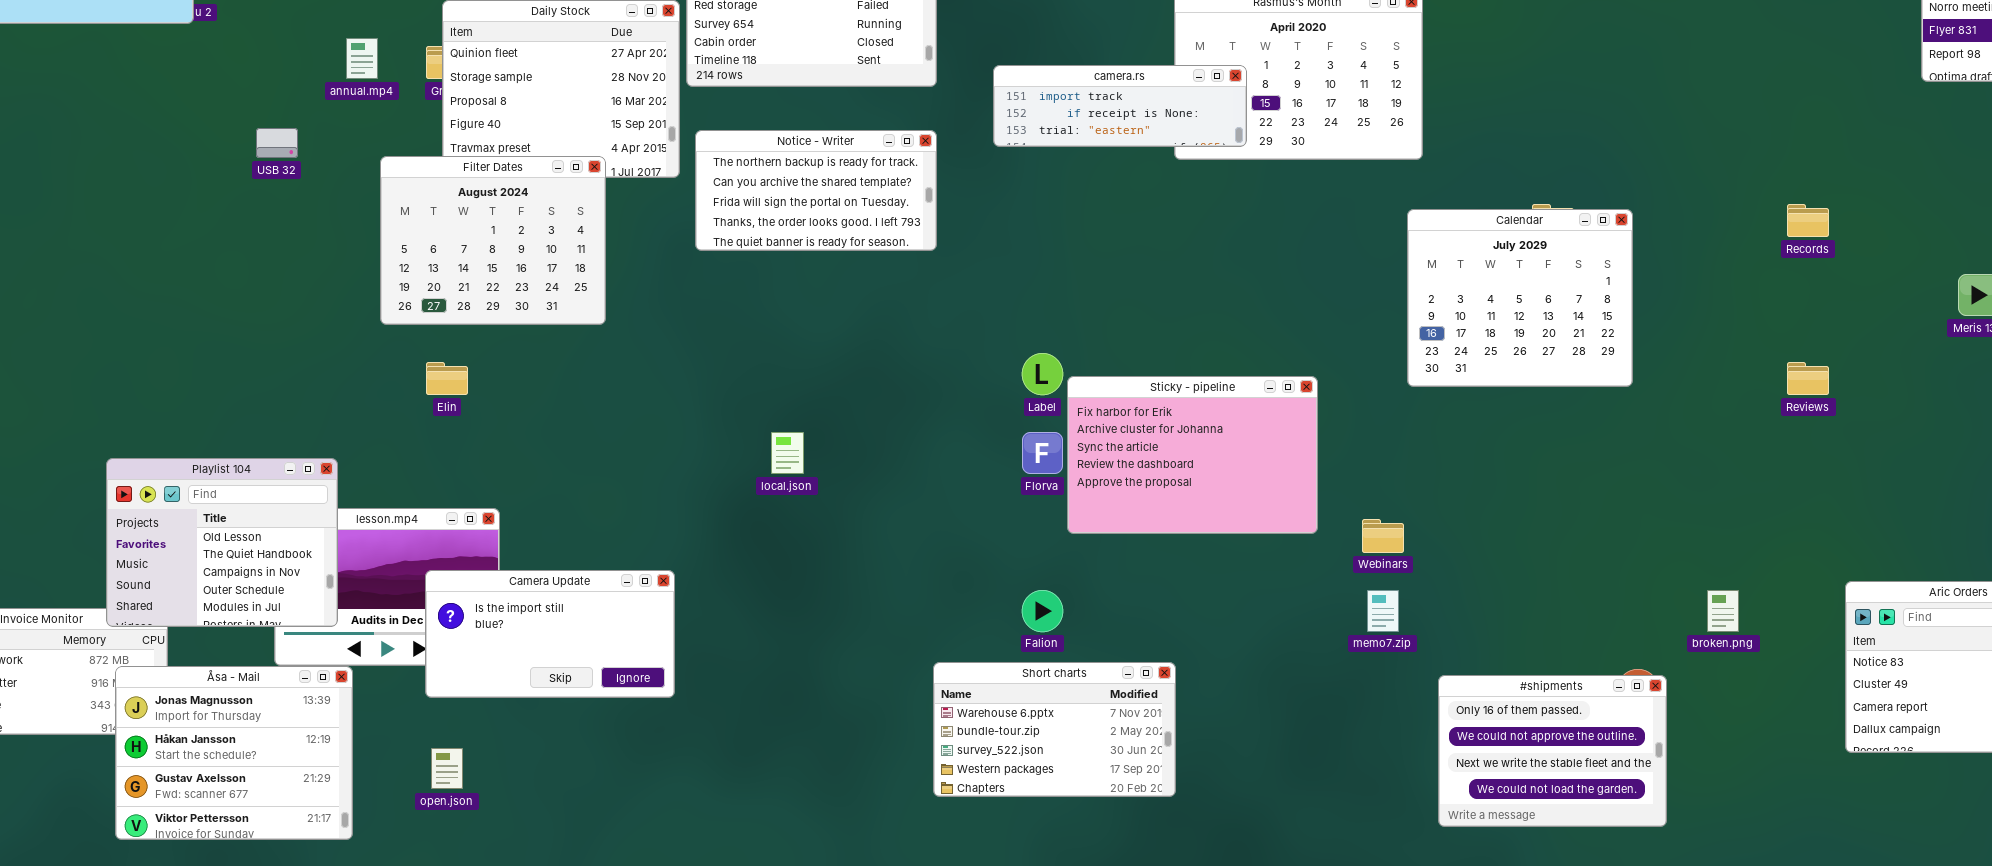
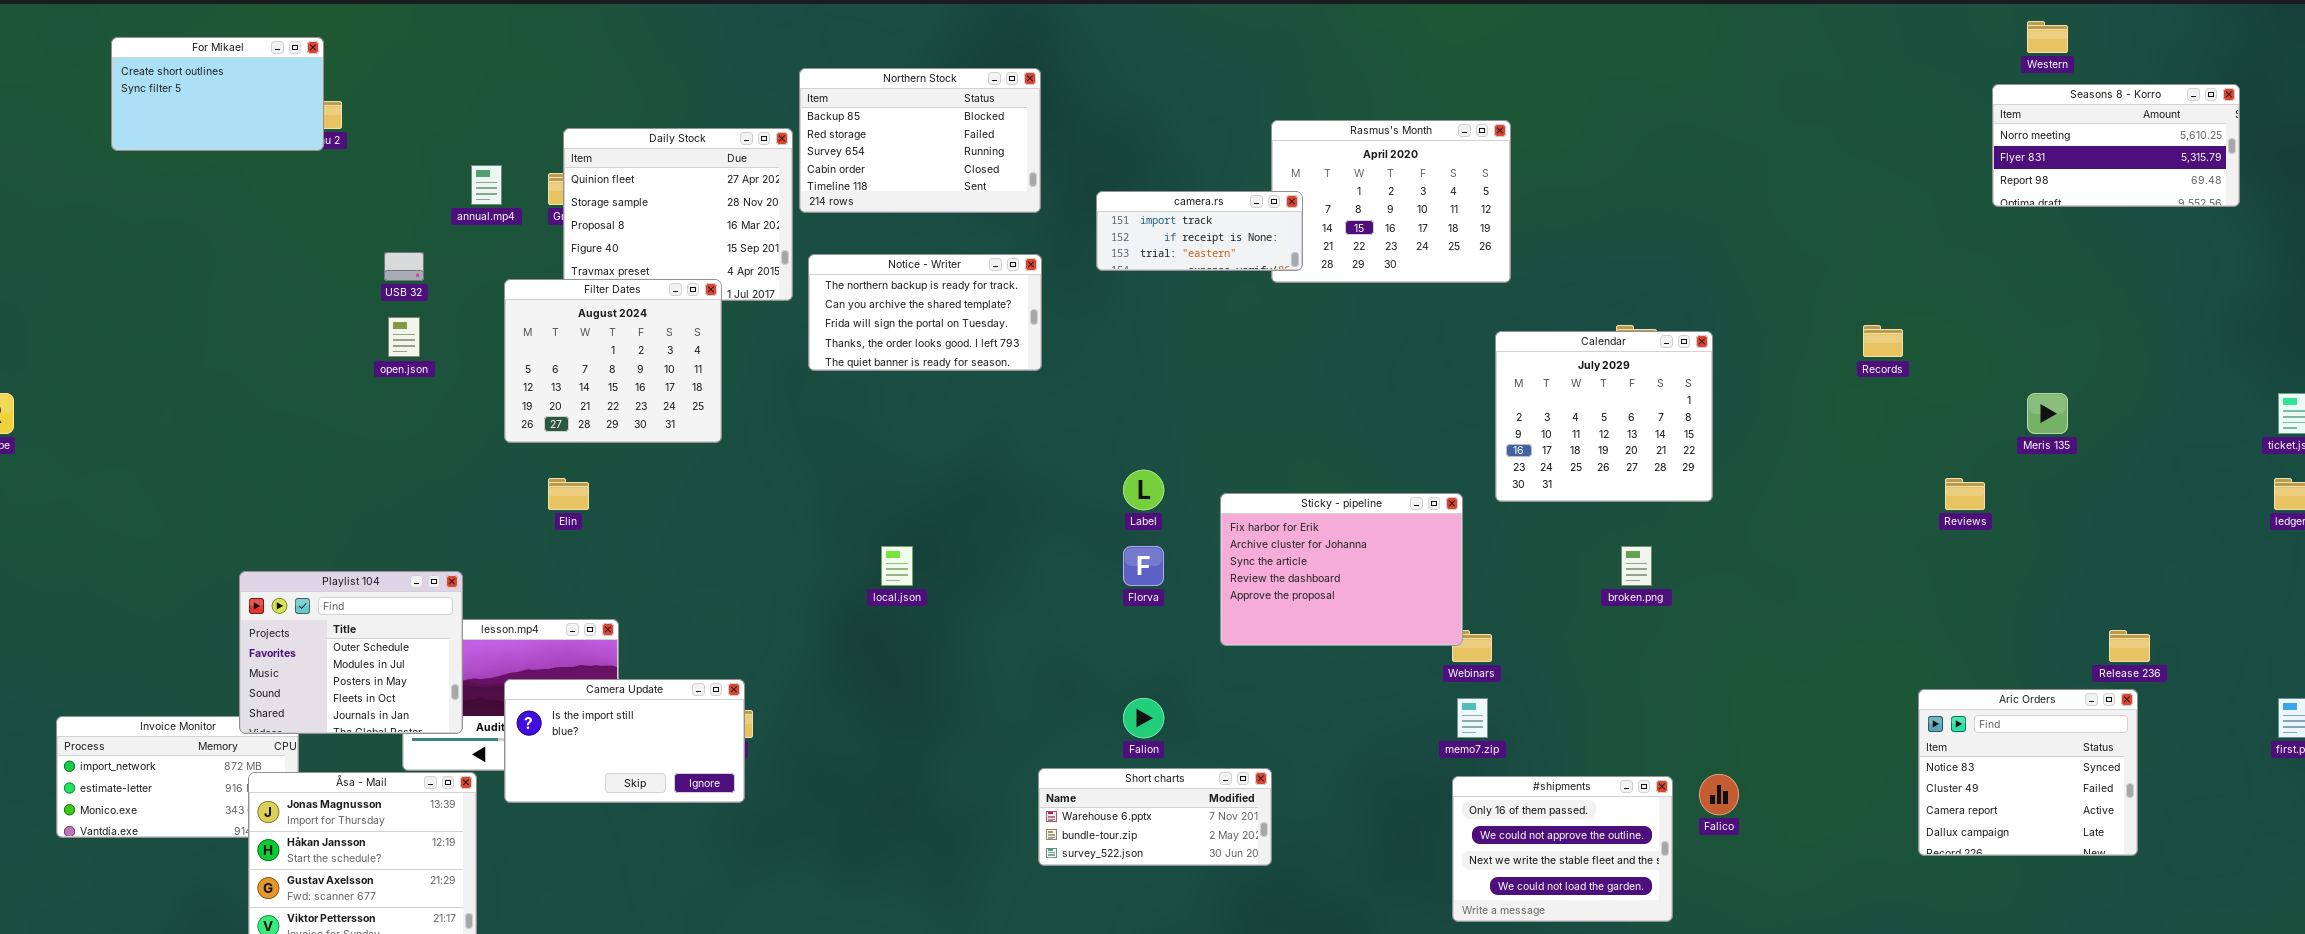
camera.rs: [993,65,1247,147] -> [1096,191,1303,271], resized
Reviews: [1787,362,1829,395] -> [1945,478,1985,510], moved
Sticky - pipeline: [1067,376,1318,534] -> [1220,493,1463,646], moved
Playlist 104: [106,458,338,627] -> [239,571,463,734], scrolled down 3 rows
Camera Update: [425,570,675,698] -> [504,679,745,803], moved
broken.png: [1707,590,1739,632] -> [1621,546,1652,586], moved
Short charts: [933,662,1176,797] -> [1038,768,1272,866], resized
#shipments: [1438,675,1667,827] -> [1452,776,1673,922], moved
open.json: [431,748,463,789] -> [388,317,420,357], moved

